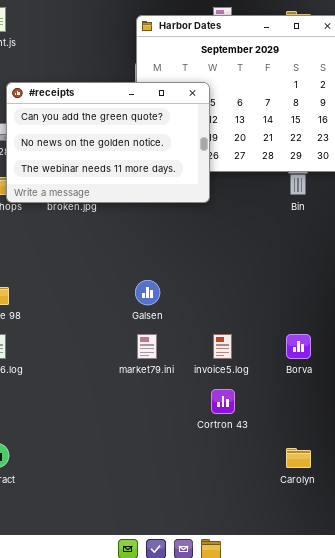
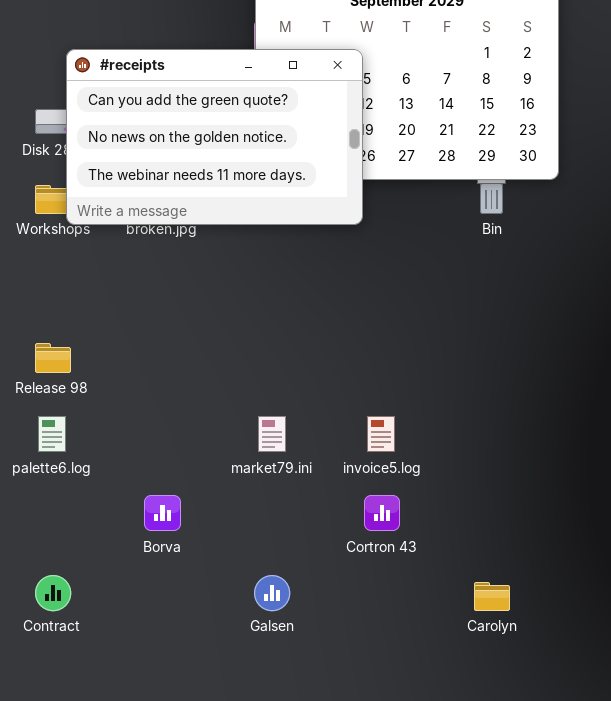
Galsen: [135,280,160,305] -> [254,575,290,611], moved
Borva: [286,334,311,359] -> [144,495,181,531], moved

